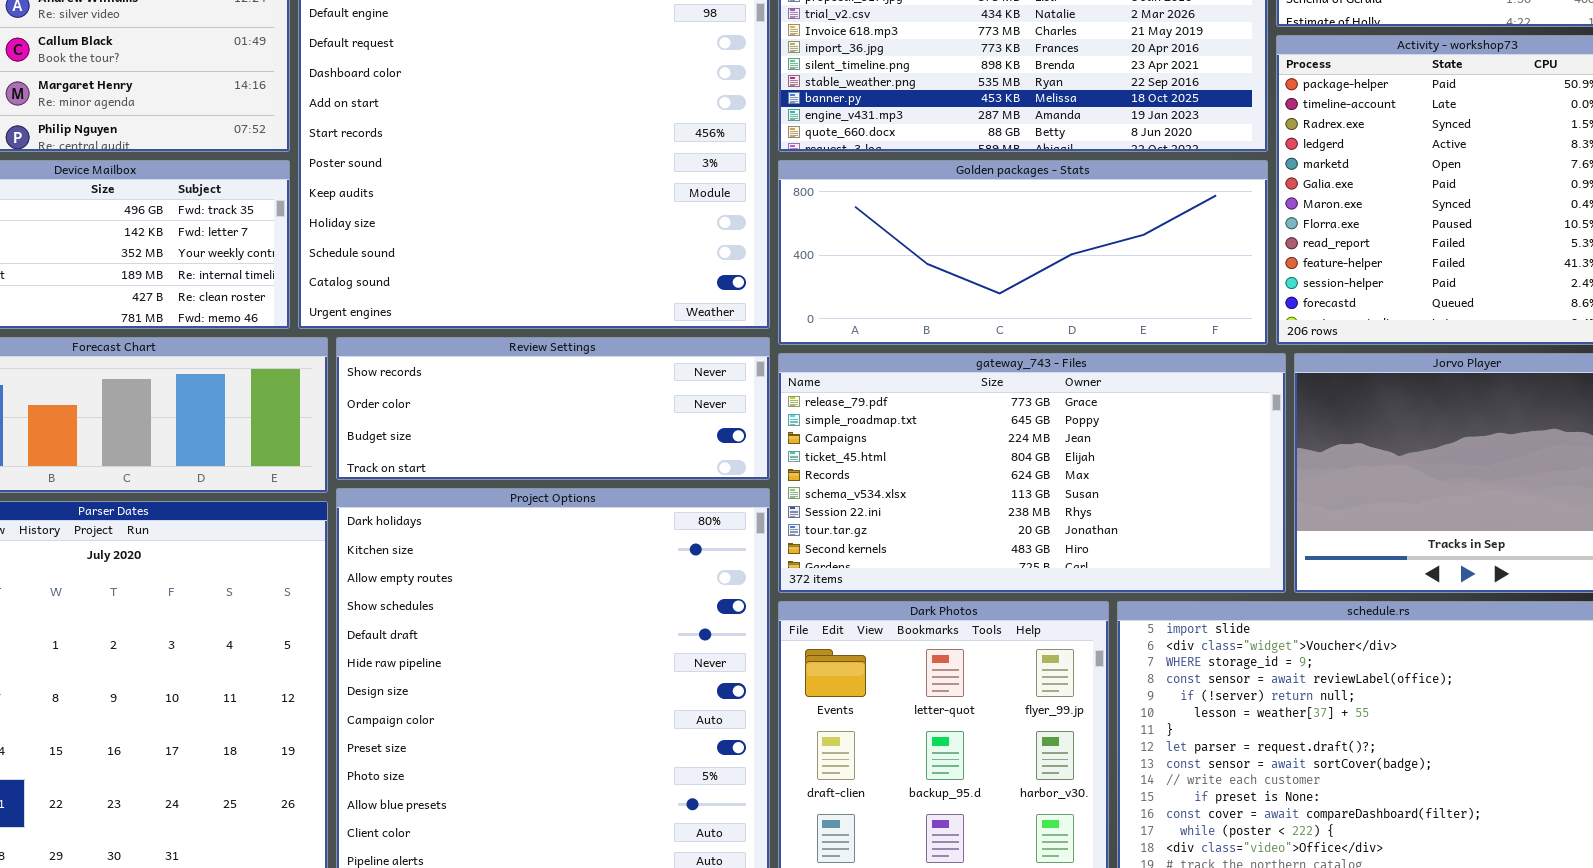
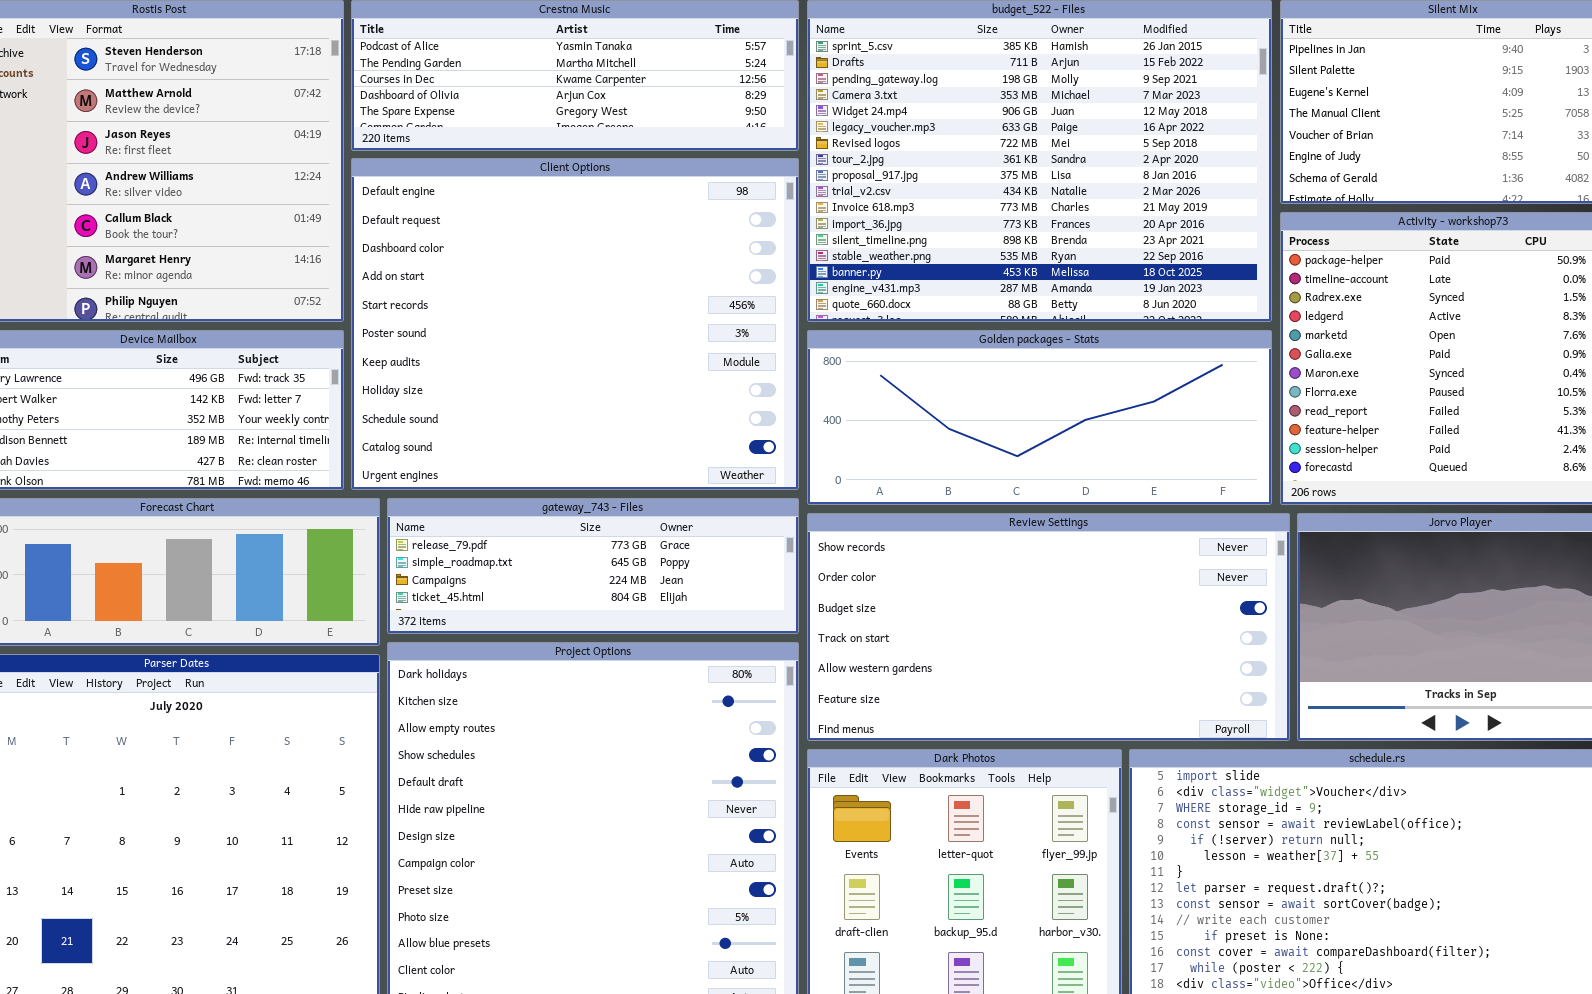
Review Settings: [336,337,770,480] -> [807,513,1290,741], moved, resized
gateway_743 - Files: [778,353,1286,593] -> [387,498,799,634], moved, resized

